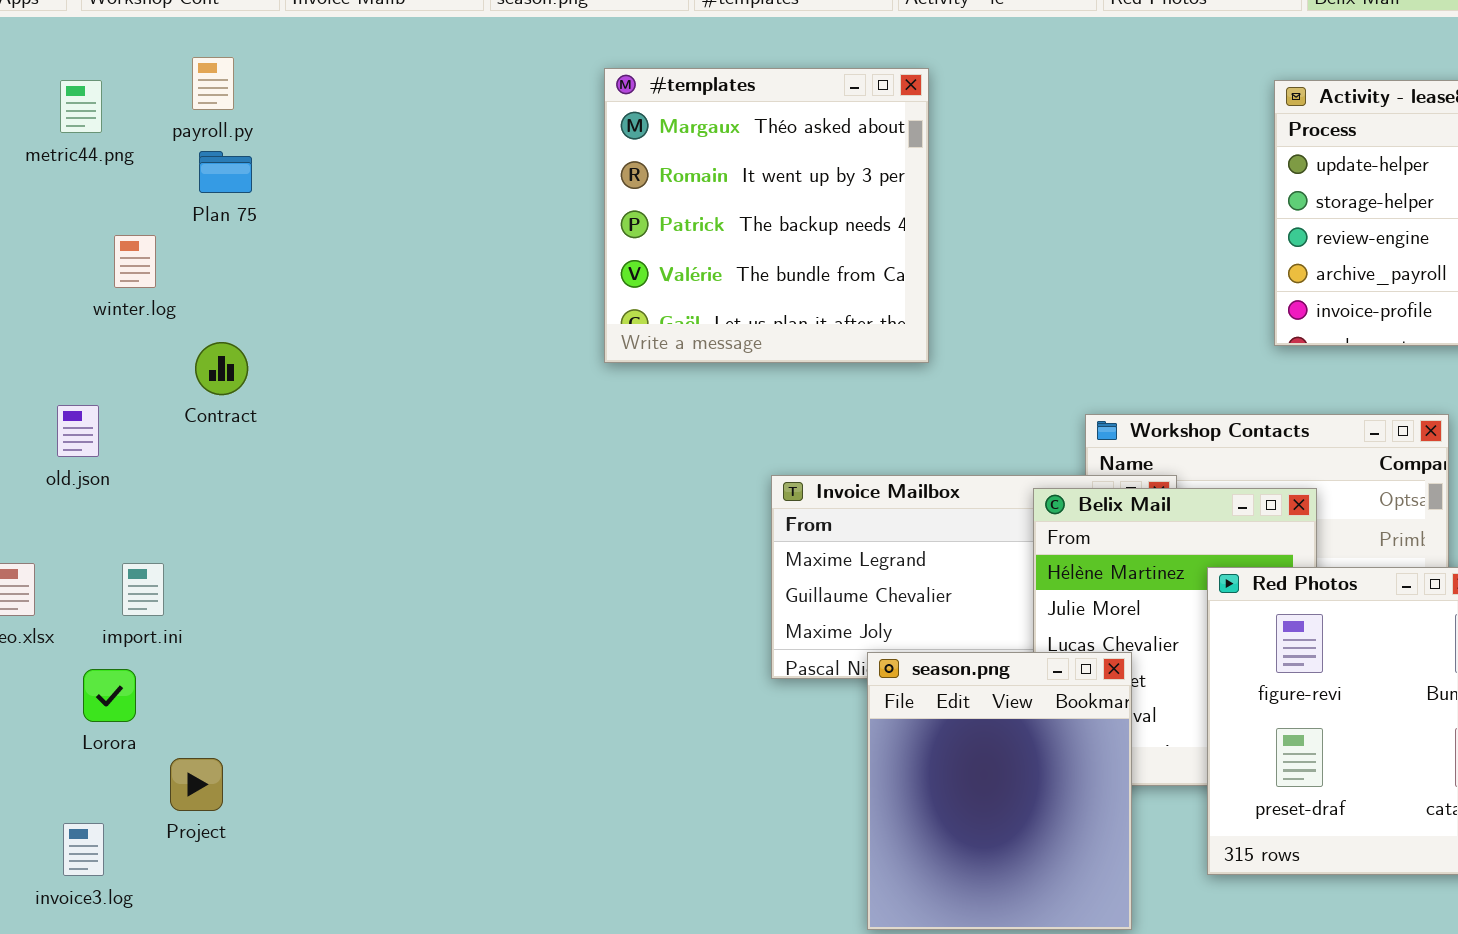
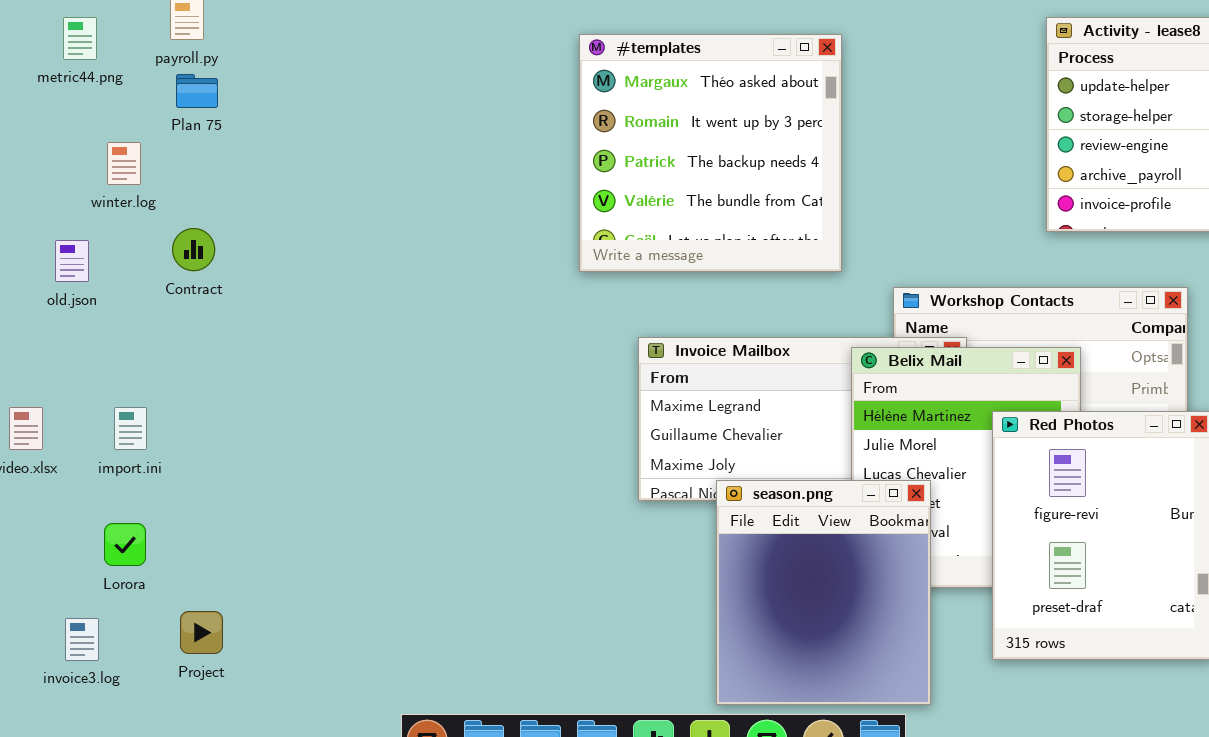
#templates: [604,68,929,363] -> [579,34,842,272], moved
old.json: [57,405,99,457] -> [55,240,89,282], moved
Lorora: [83,669,136,722] -> [104,523,146,566], moved
Project: [170,758,223,811] -> [180,611,223,654], moved

